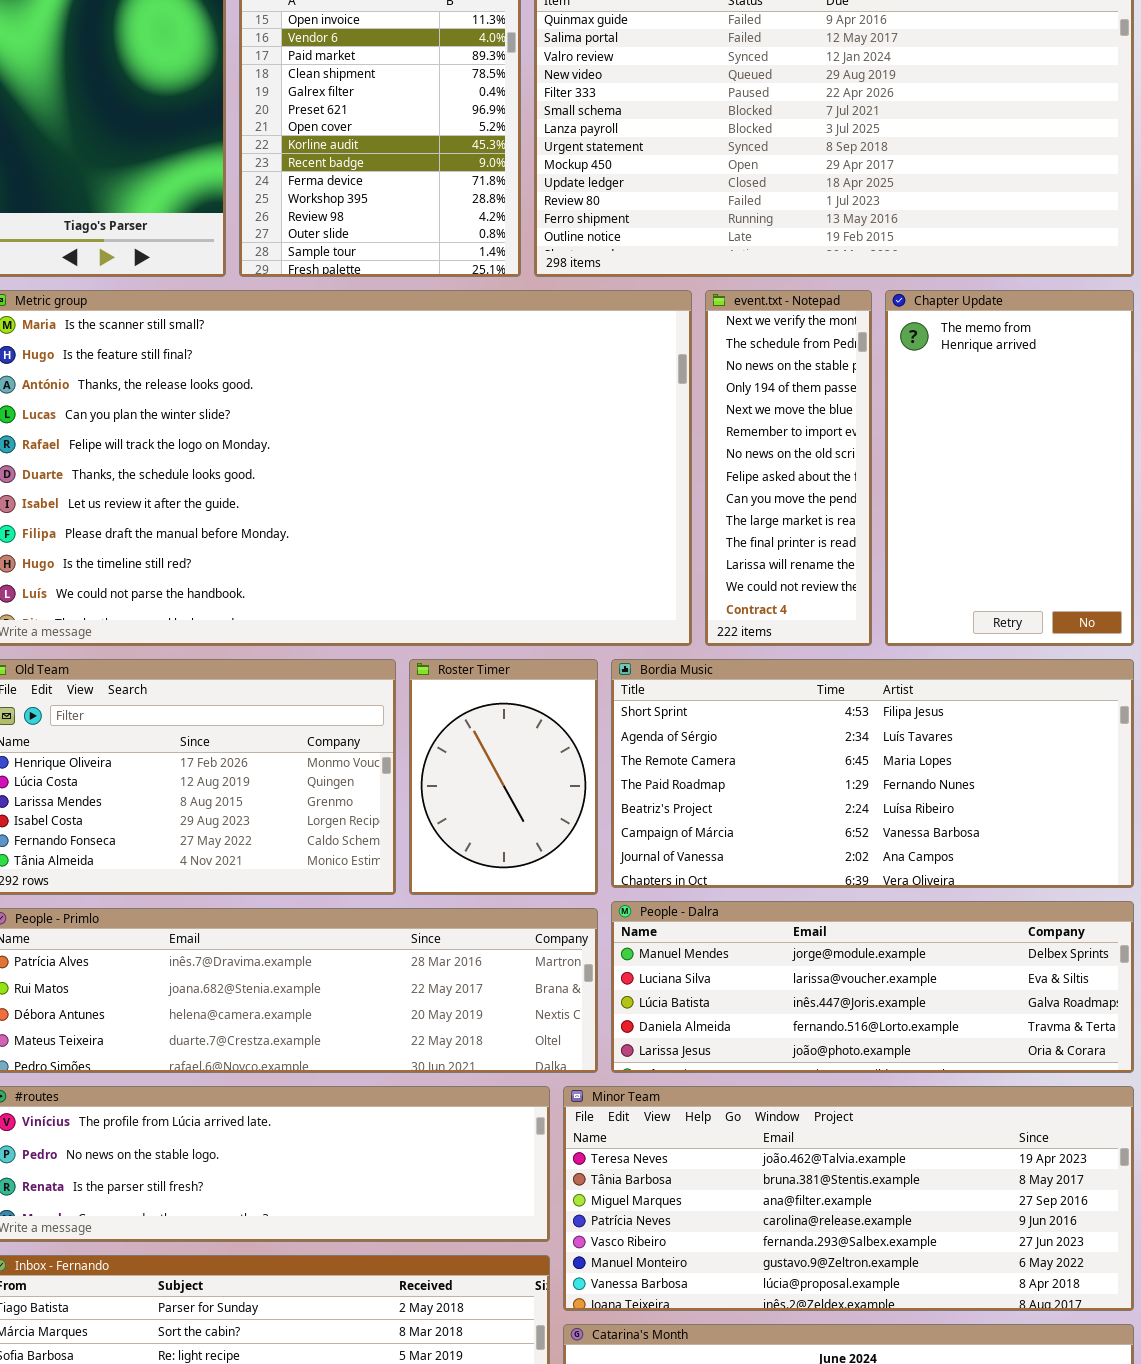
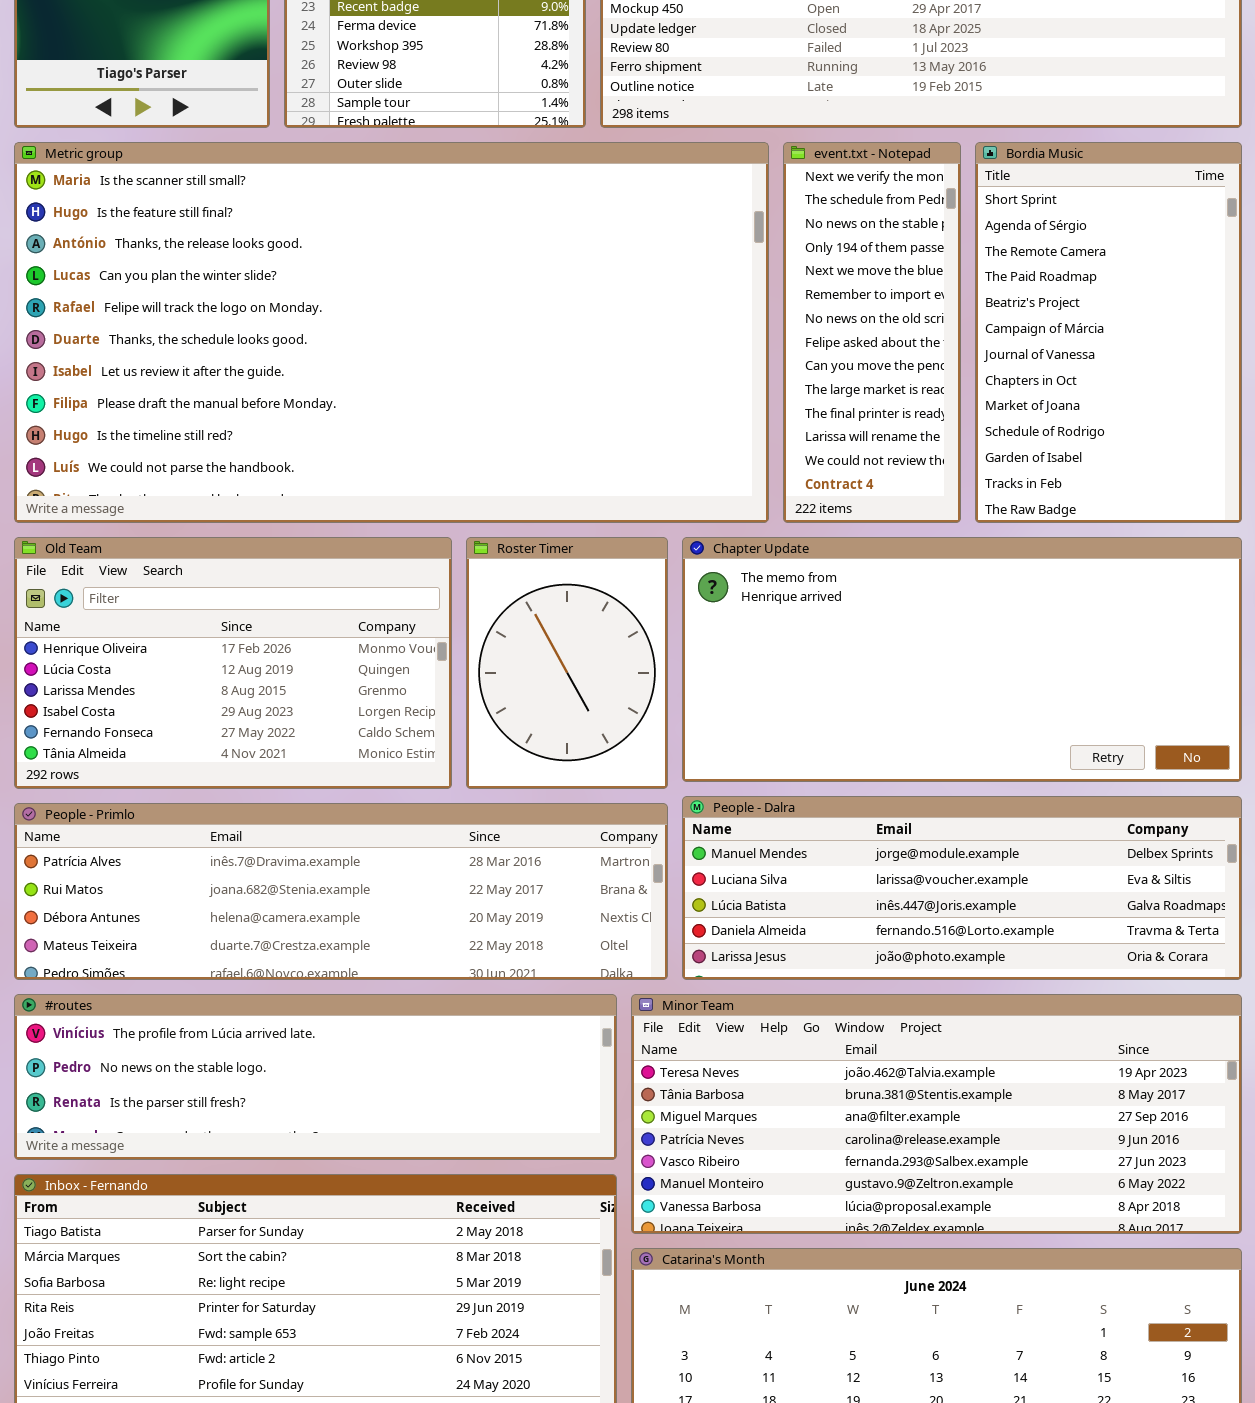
Chapter Update: [885,290,1134,646] -> [682,537,1242,782], moved, resized
Bordia Music: [611,659,1134,888] -> [975,142,1242,523], moved, resized

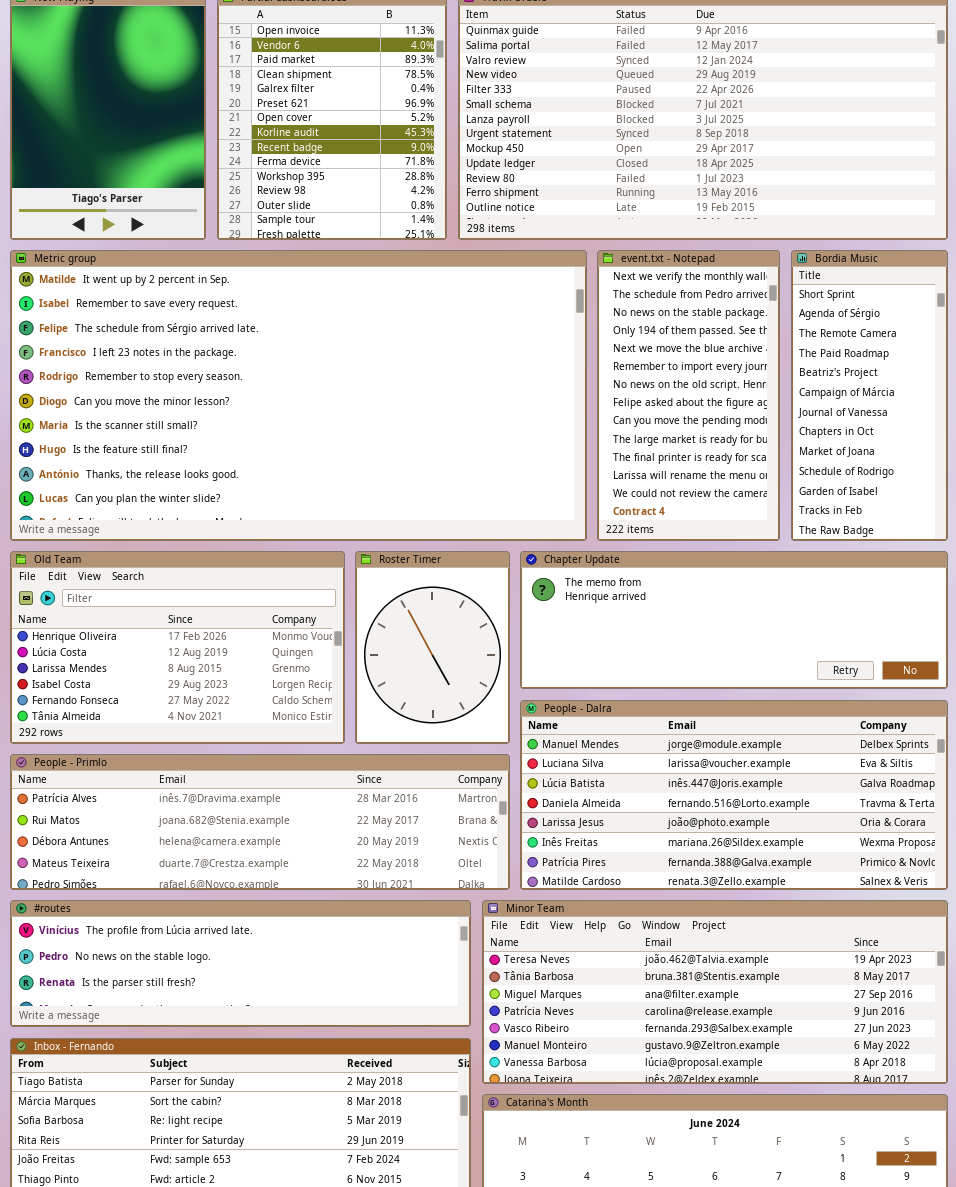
Metric group: [14,142,769,523] -> [10,250,587,541], scrolled up 6 rows
event.txt - Notepad: [783,142,961,523] -> [597,250,780,541], resized
Bordia Music: [975,142,1242,523] -> [791,250,948,541], resized
Chapter Update: [682,537,1242,782] -> [520,551,948,689], resized
People - Dalra: [682,796,1242,980] -> [520,700,948,890], resized

